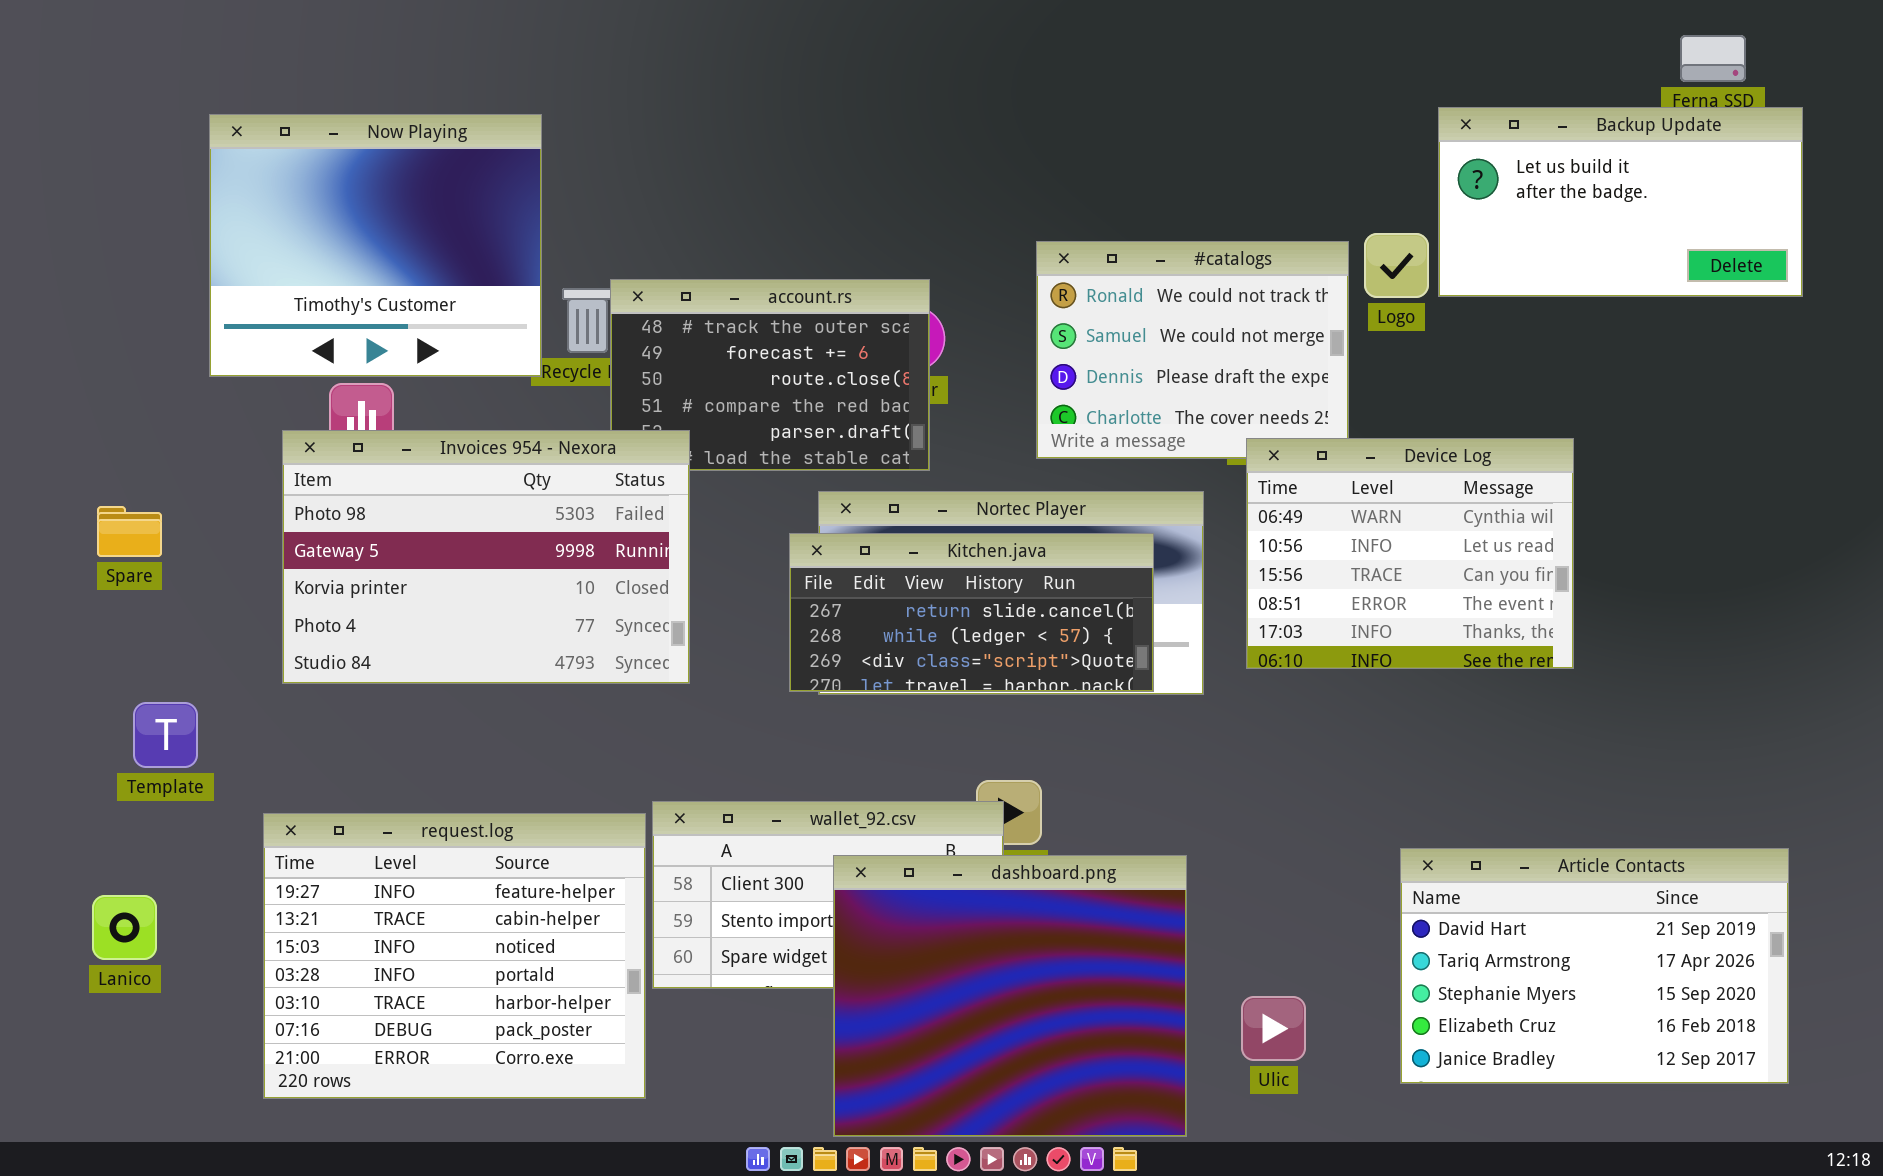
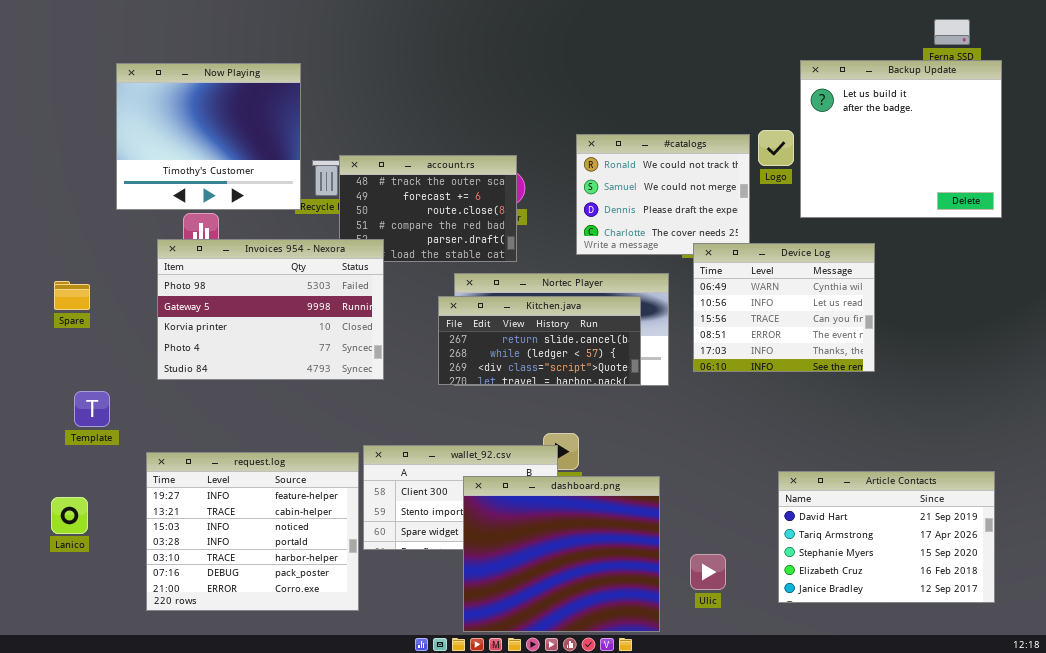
Backup Update: [1438,107,1803,297] -> [800,60,1002,218], resized

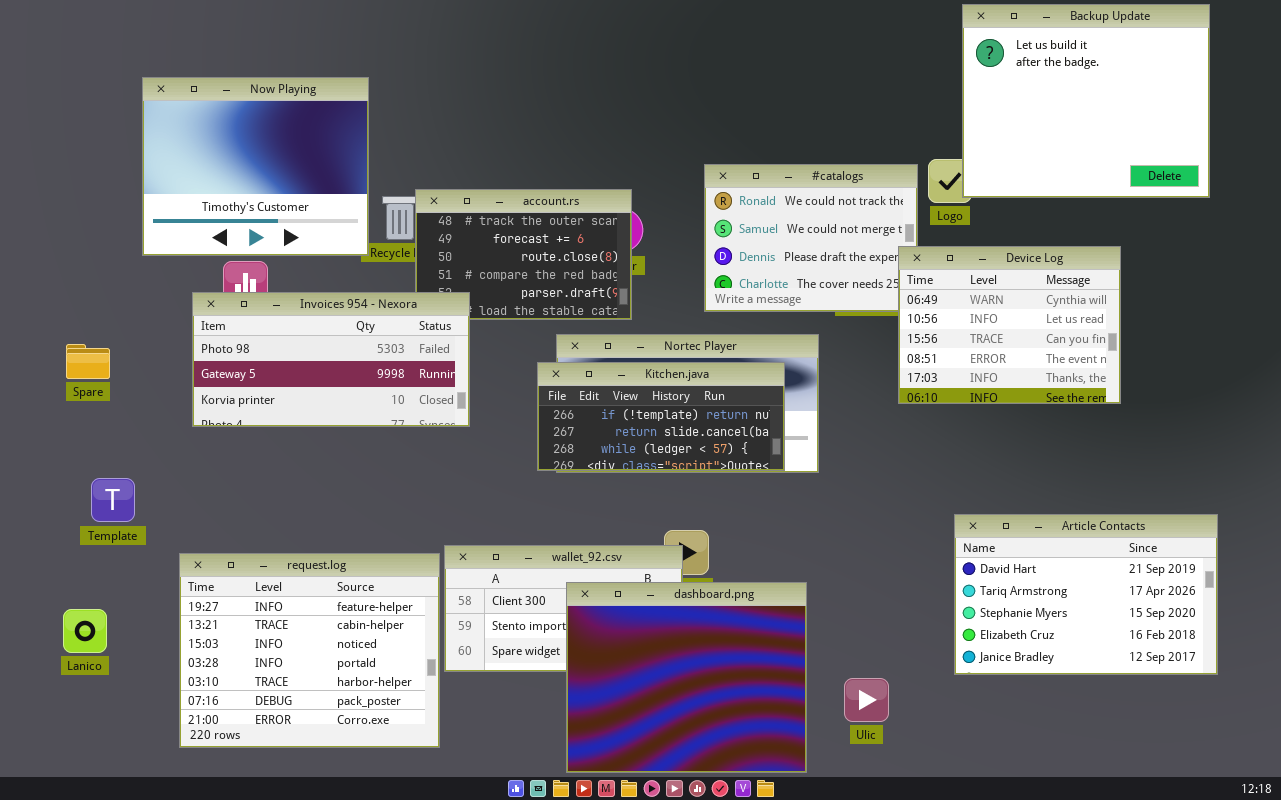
Backup Update: [800,60,1002,218] -> [962,4,1210,198], moved
Invoices 954 - Nexora: [157,239,384,380] -> [192,292,470,427], resized
Device Log: [693,243,875,372] -> [898,246,1121,404], moved
Kitchen.java: [438,296,641,385] -> [537,362,785,471], scrolled up 1 row
Article Contacts: [778,471,995,603] -> [954,514,1218,675], moved

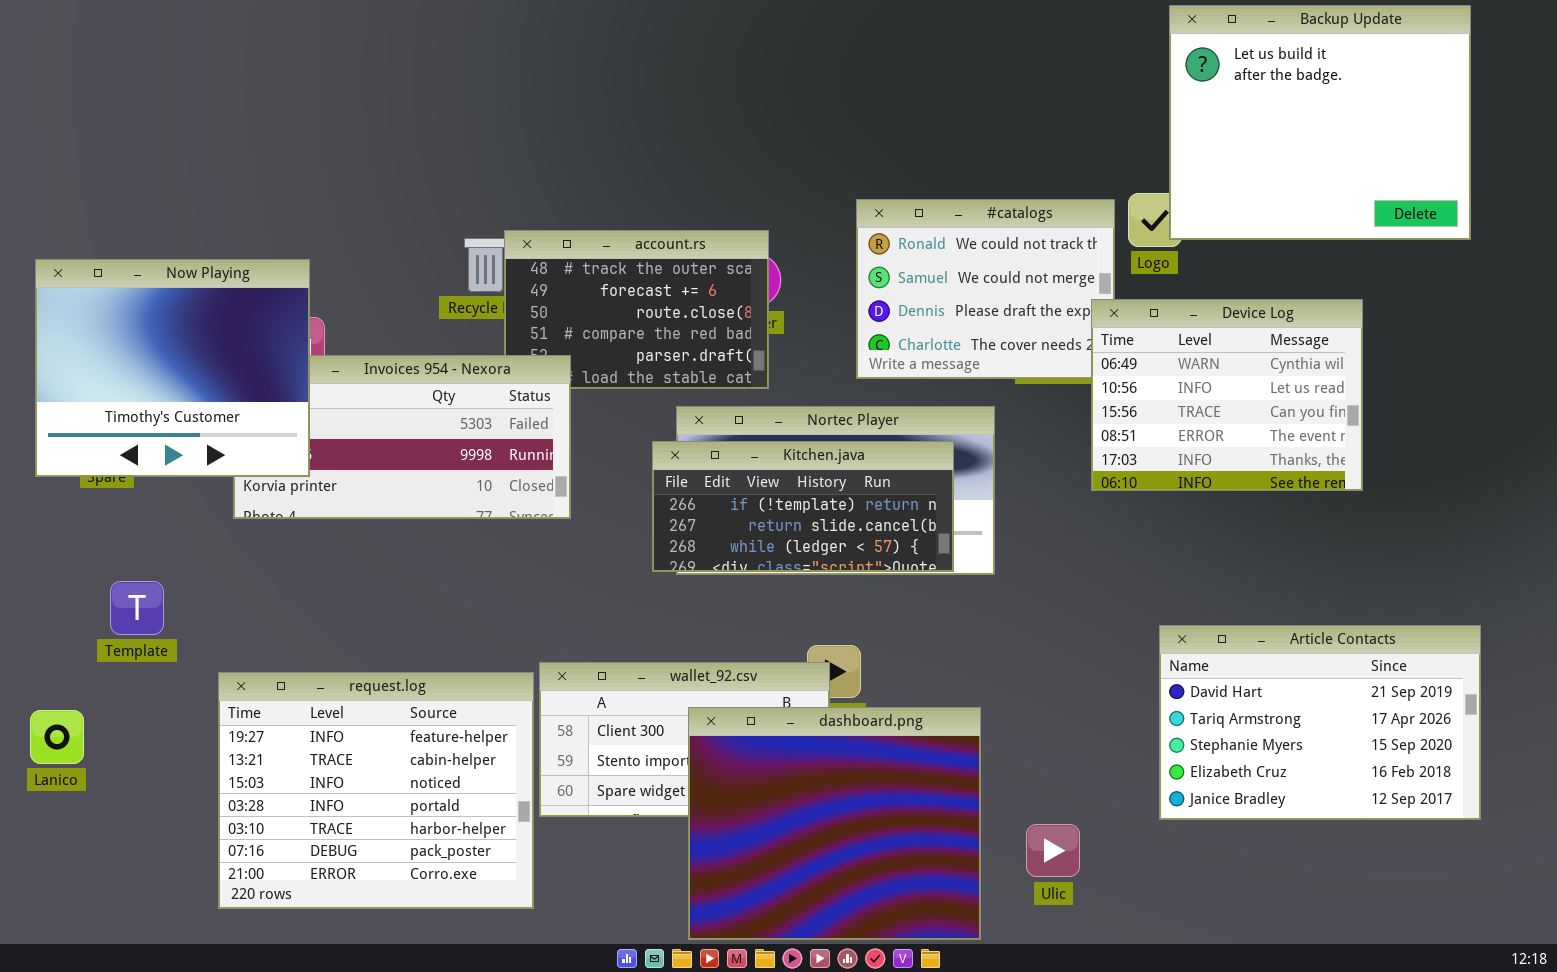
Now Playing: [142,77,369,256] -> [35,259,310,477], moved
Lanico: [63,609,107,653] -> [30,710,84,764], moved

